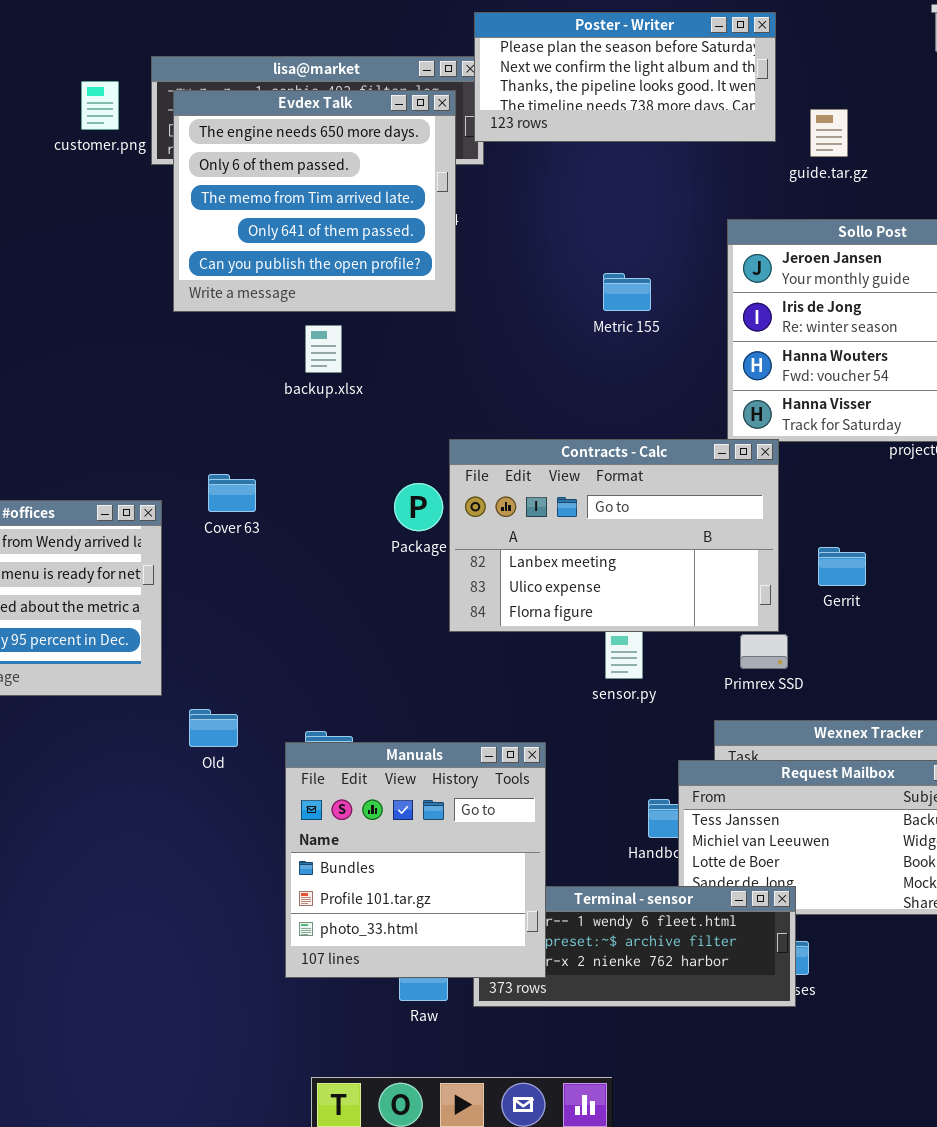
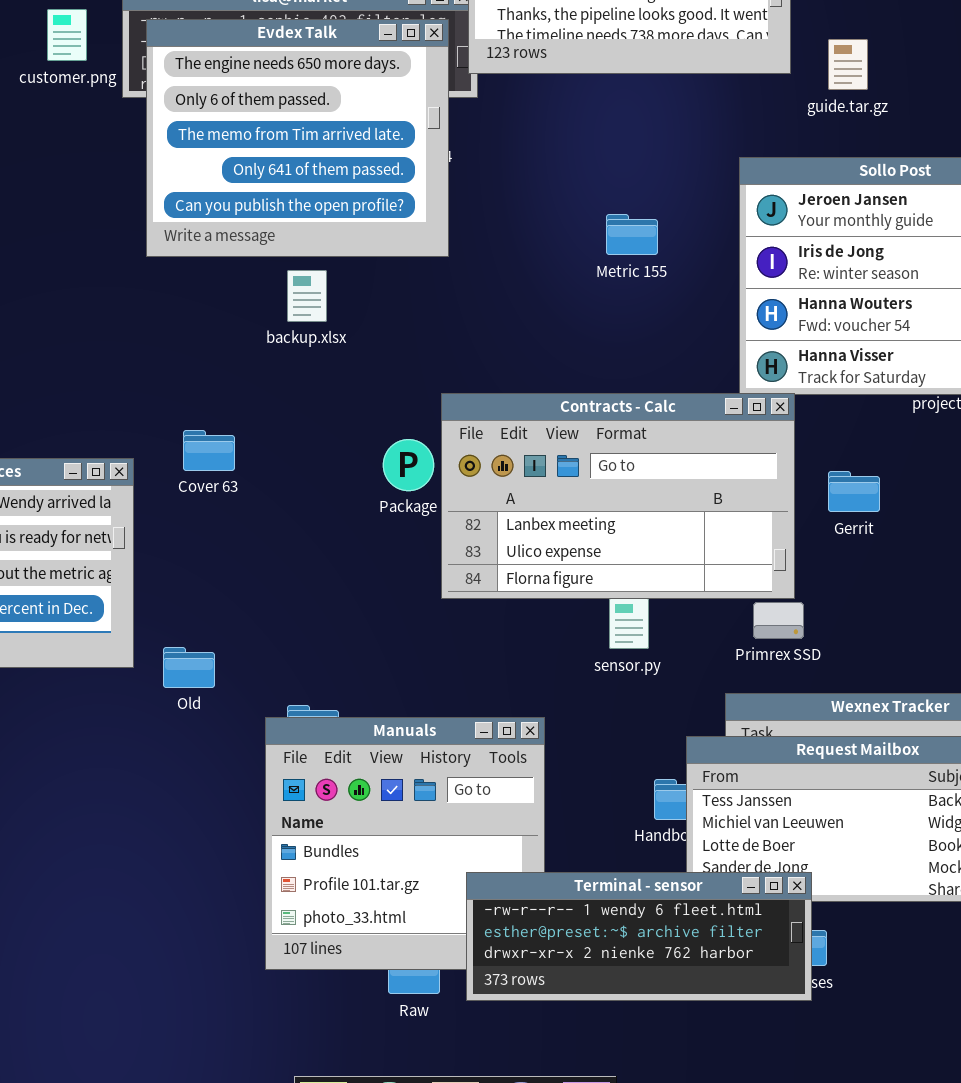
Gerrit: [818,547,866,586] -> [828,471,880,512], moved
Old: [189,709,238,747] -> [163,647,215,688], moved
Terminal - sensor: [473,886,796,1007] -> [466,872,812,1001], raised

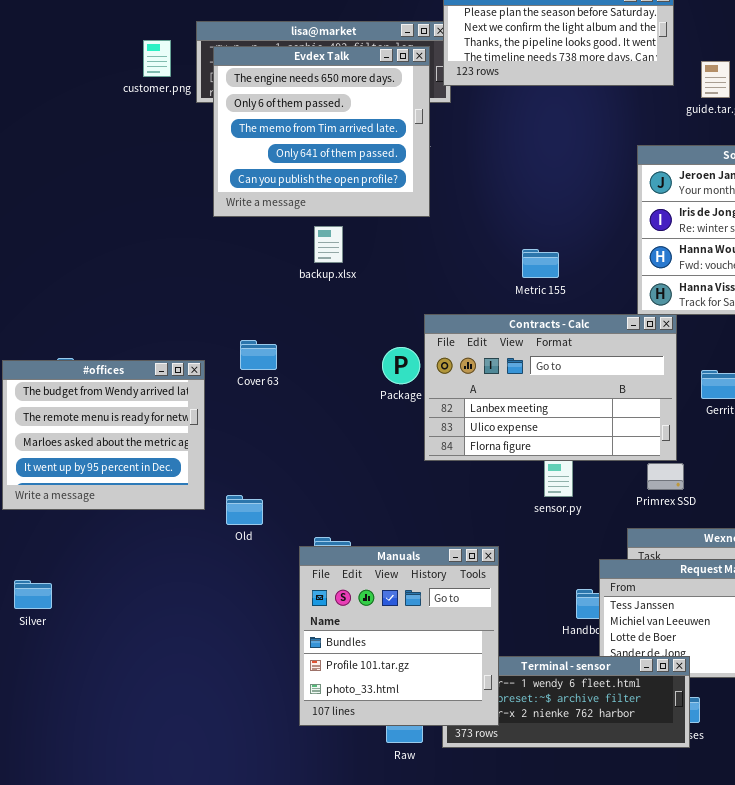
Metric 155: [606,214,658,255] -> [522,249,559,278], moved
Manuals: [265,717,545,970] -> [299,546,499,726], raised

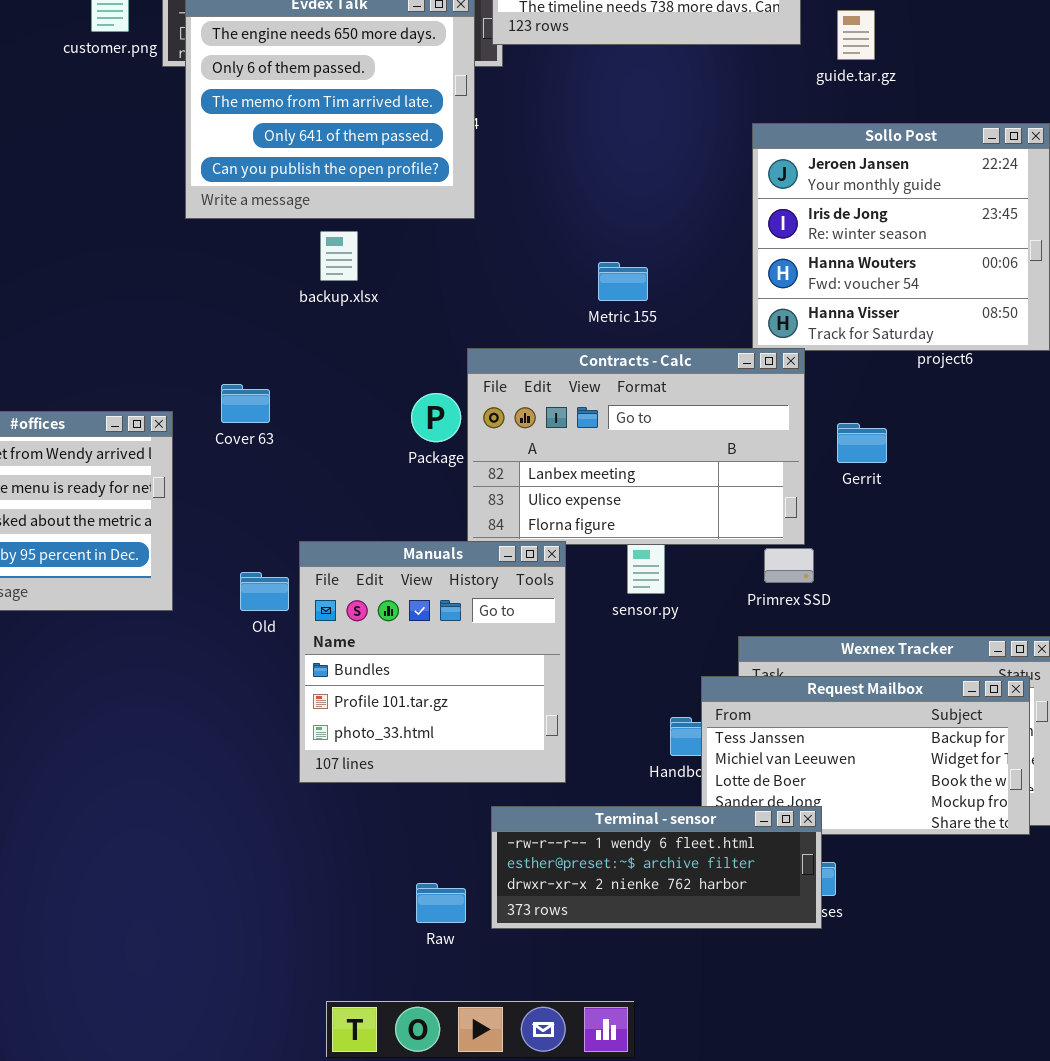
Old: [226,495,263,525] -> [240,572,289,611], moved
Manuals: [299,546,499,726] -> [299,541,566,783], moved

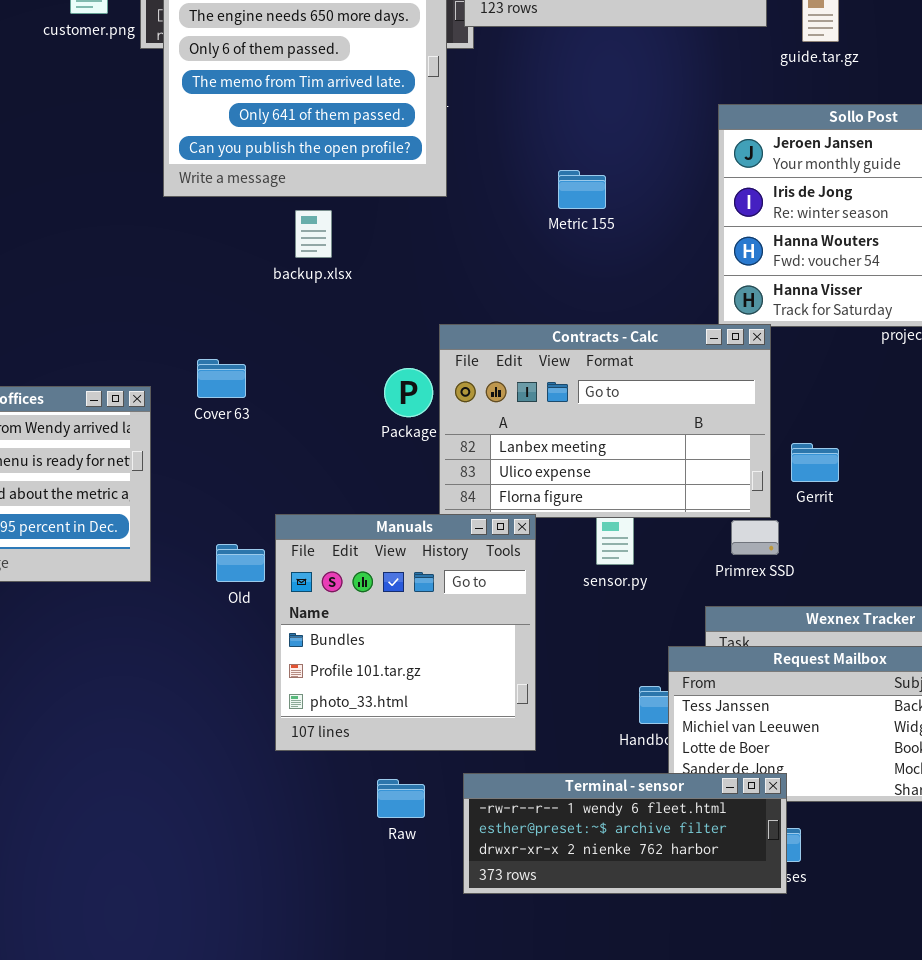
Metric 155: [598,262,648,301] -> [558,170,606,209], moved
Gerrit: [837,423,887,463] -> [791,443,839,482], moved
Raw: [416,883,466,923] -> [377,779,425,818], moved

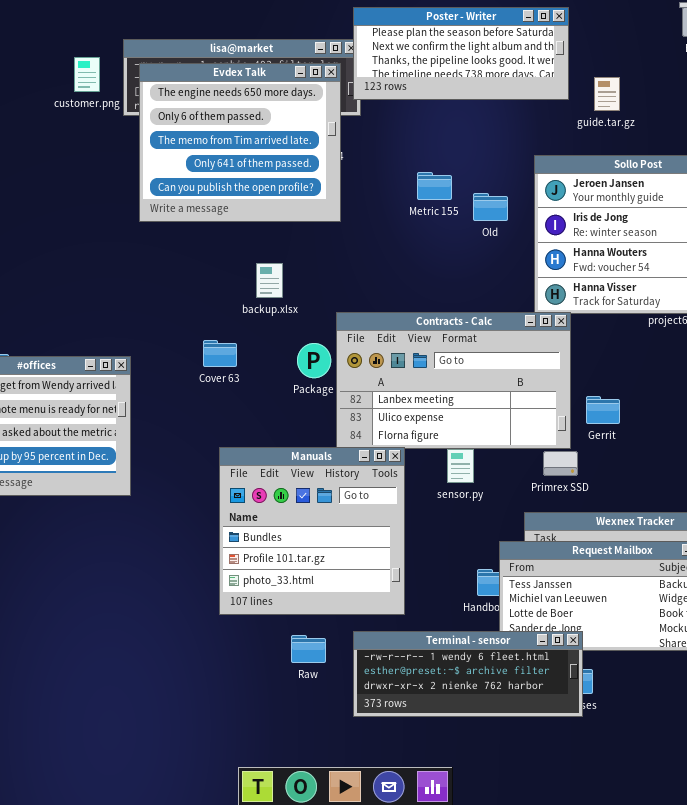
Metric 155: [558,170,606,209] -> [417,172,452,200], moved
backup.xlsx: [295,210,332,258] -> [256,263,283,298], moved
Cover 63: [197,359,246,398] -> [203,340,237,367], moved
Old: [216,544,265,582] -> [473,193,508,221], moved

